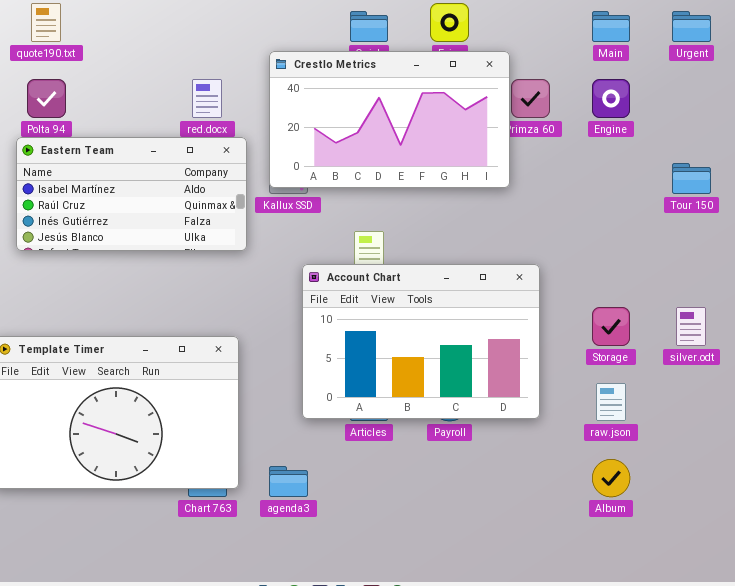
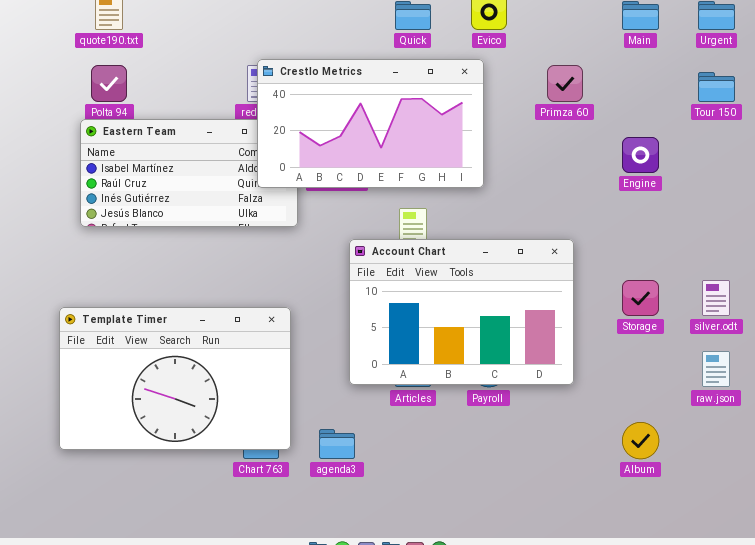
Crestlo Metrics: [269,51,510,188] -> [257,59,484,188], moved
Engine: [592,79,630,118] -> [622,137,659,173], moved
Tour 150: [672,163,711,194] -> [698,72,735,102], moved
raw.json: [596,383,626,421] -> [702,351,730,387], moved

